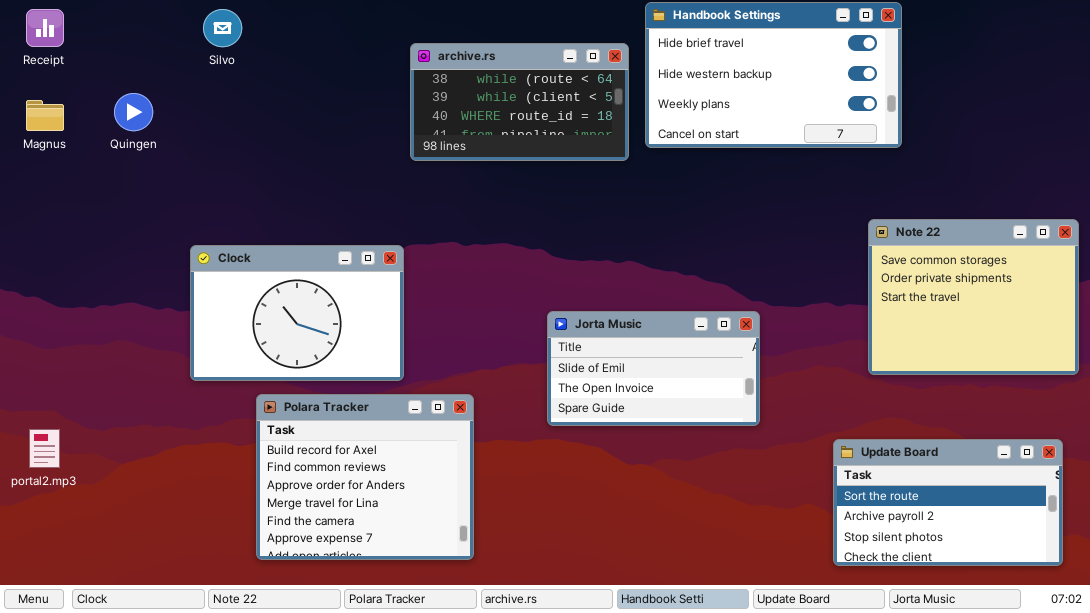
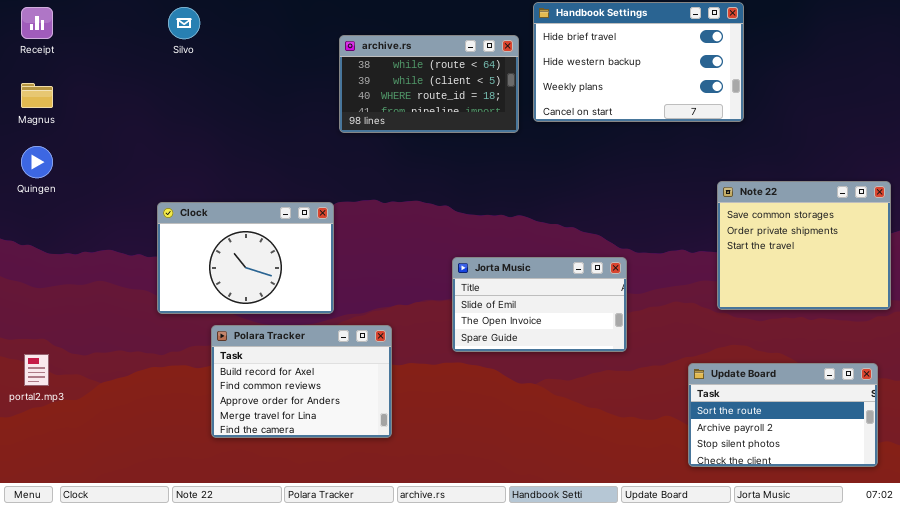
Quingen: [114,93,153,131] -> [21,146,53,178], moved
Polara Tracker: [256,394,474,560] -> [211,325,392,438], resized

